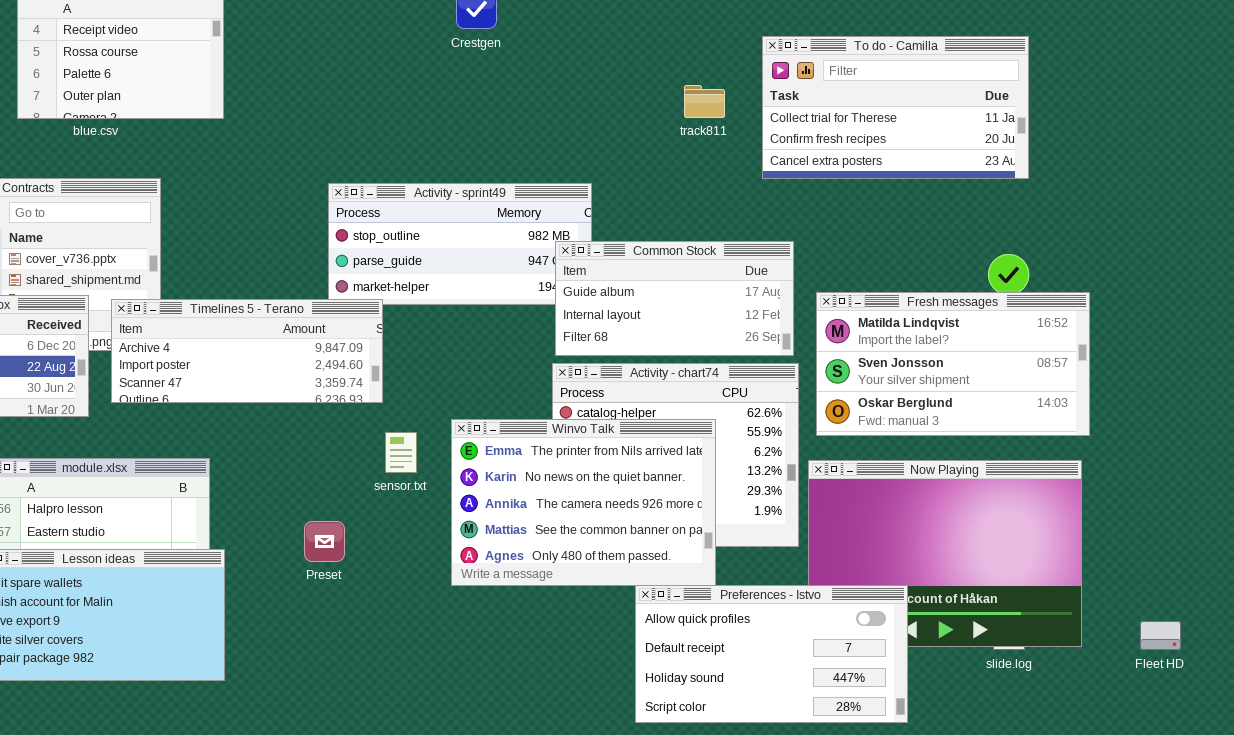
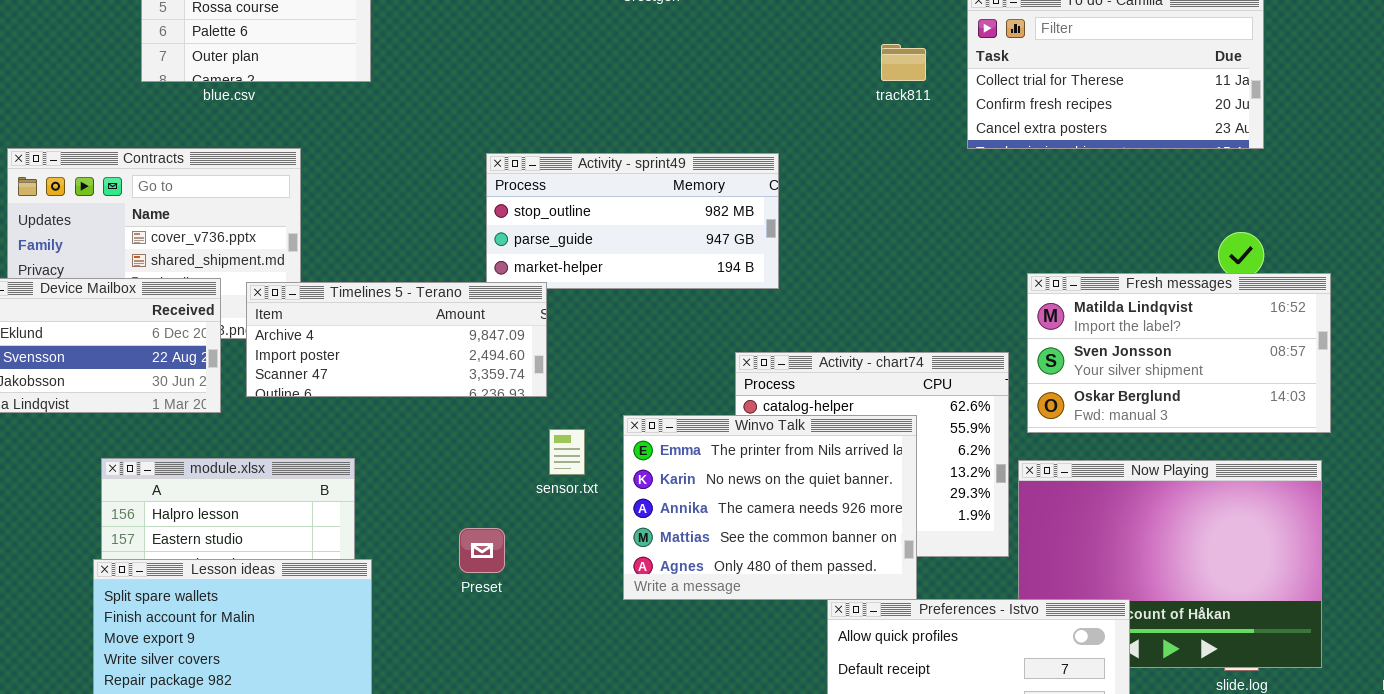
Common Stock: [555,241,794,356] -> none, closed

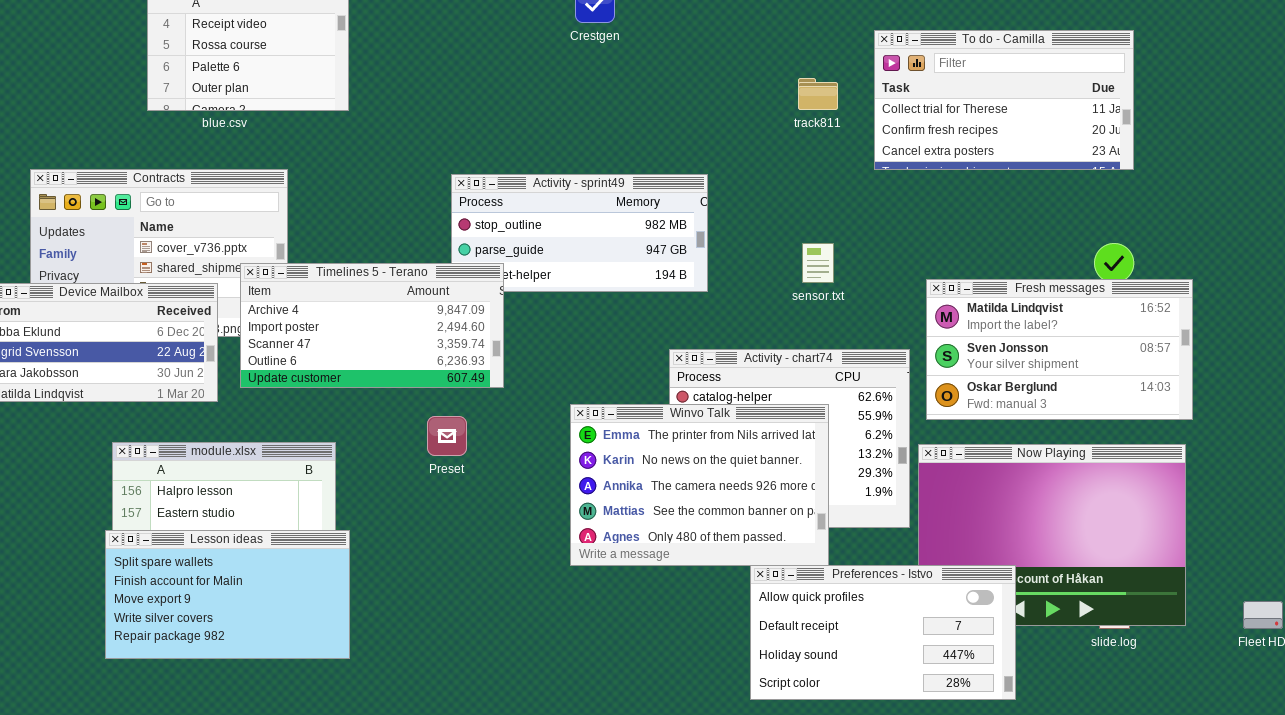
Timelines 5 - Terano: [246,282,547,397] -> [240,263,504,388], resized
sensor.txt: [549,429,585,475] -> [802,243,834,283], moved
Preset: [459,528,505,573] -> [427,416,467,456], moved

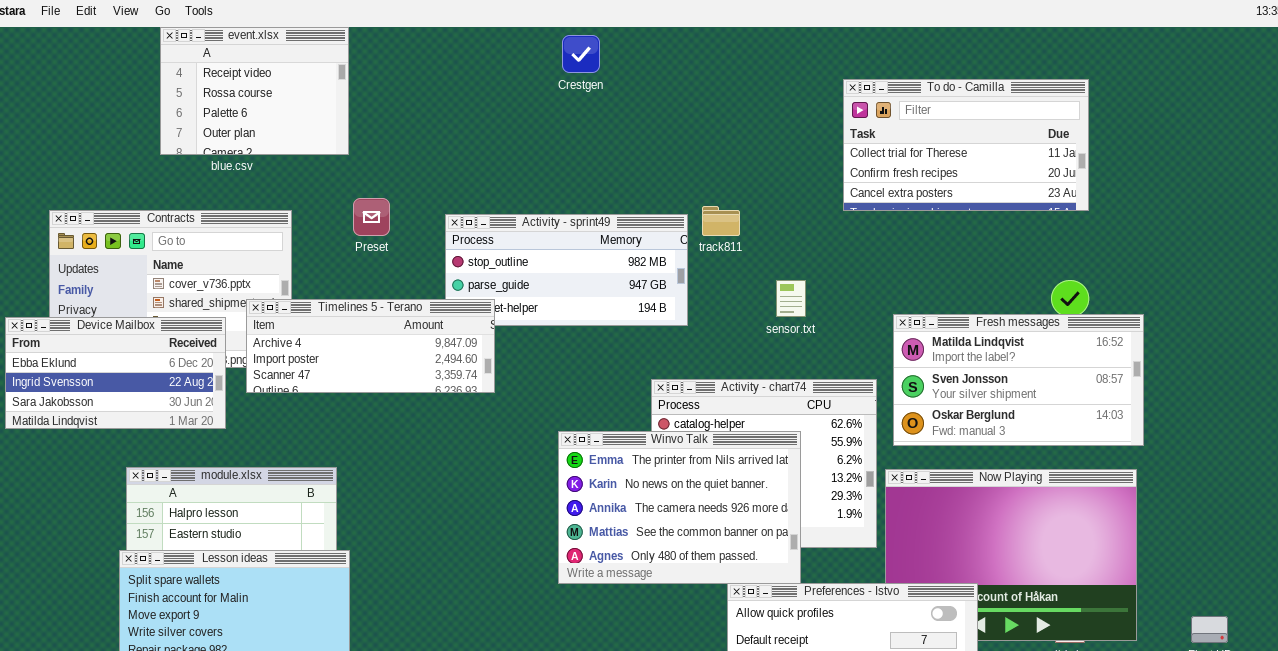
track811: [798,78,838,110] -> [702,206,740,236], moved
Timelines 5 - Terano: [240,263,504,388] -> [246,299,495,393], resized
Preset: [427,416,467,456] -> [353,198,390,236], moved

